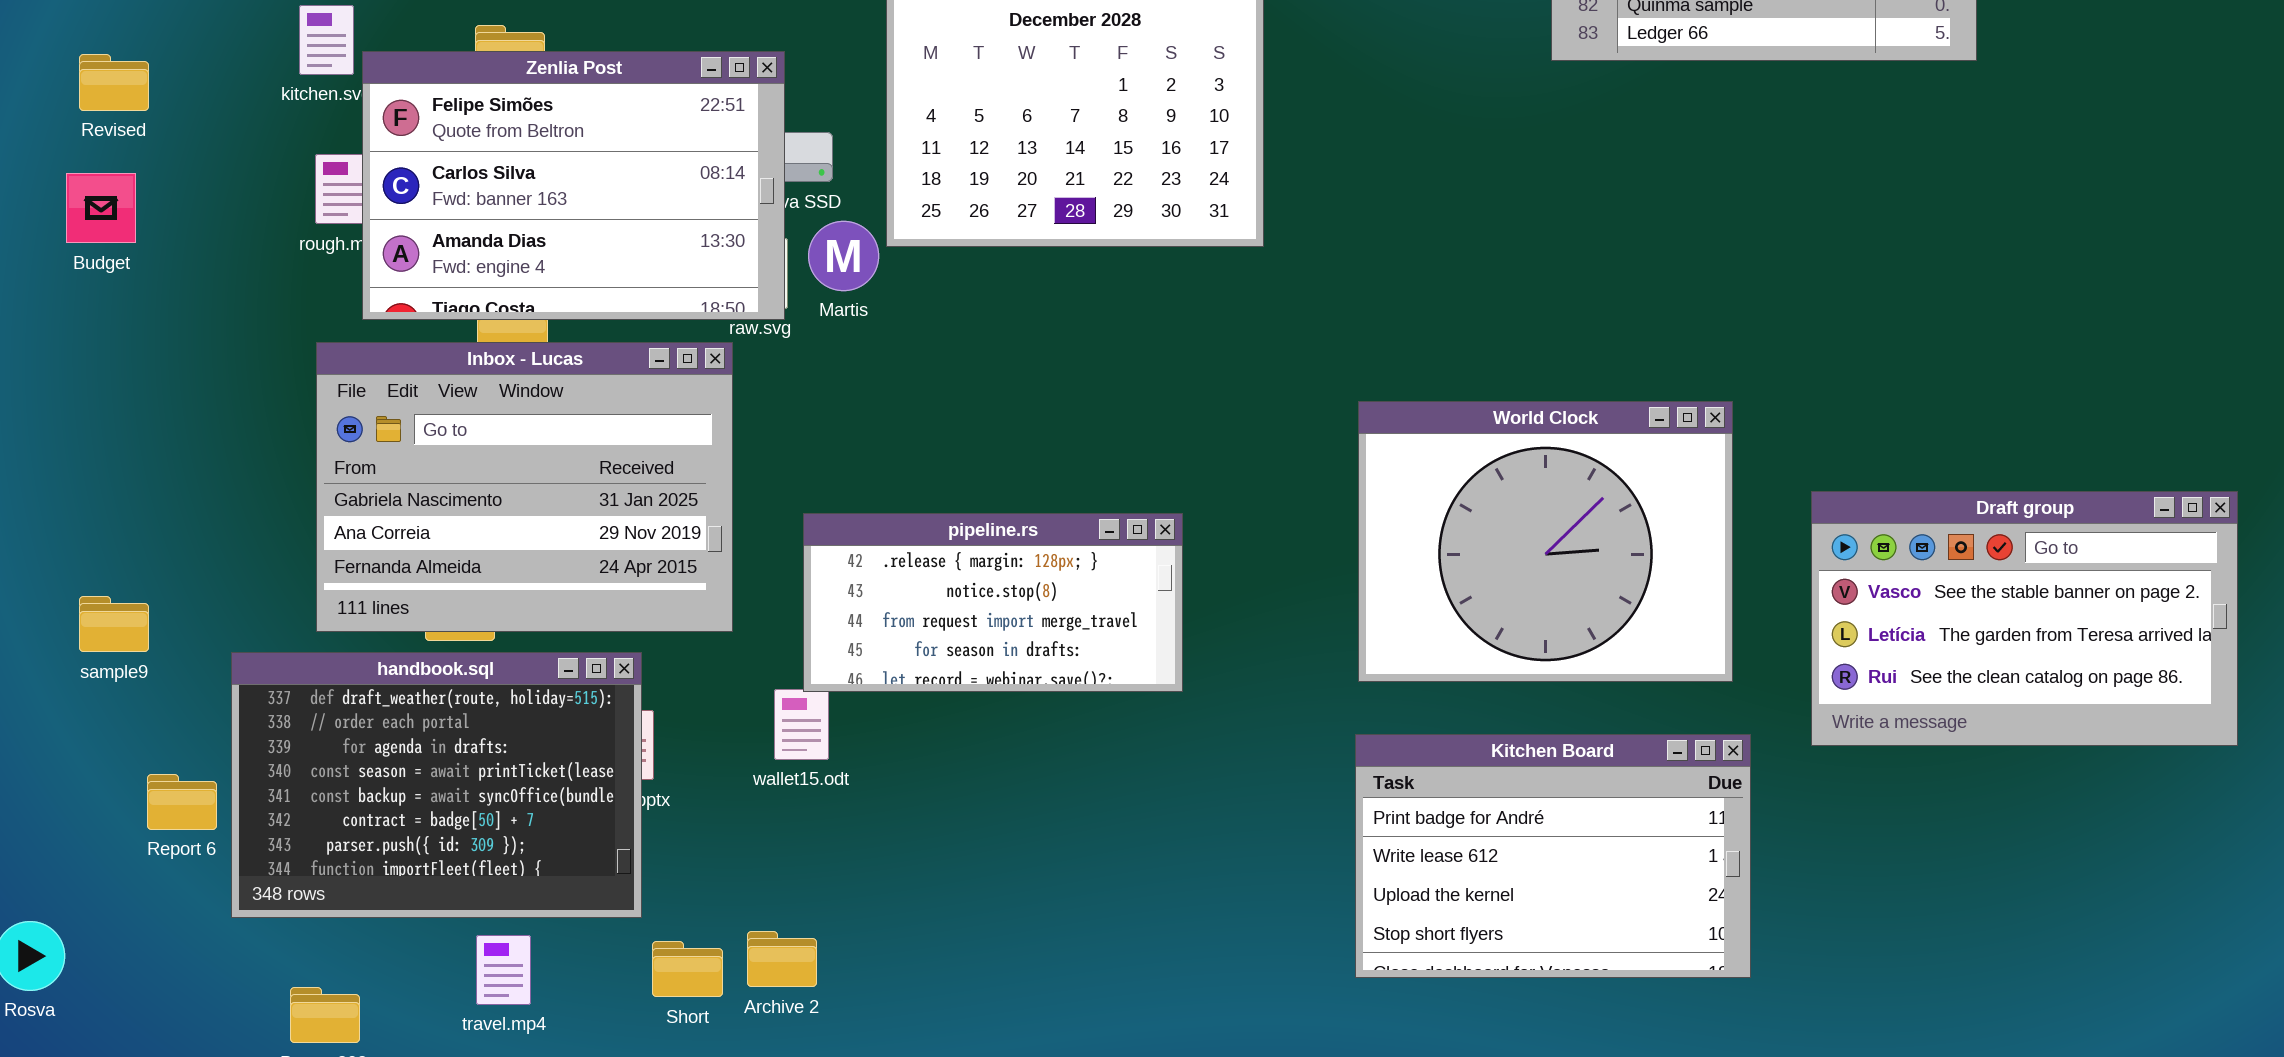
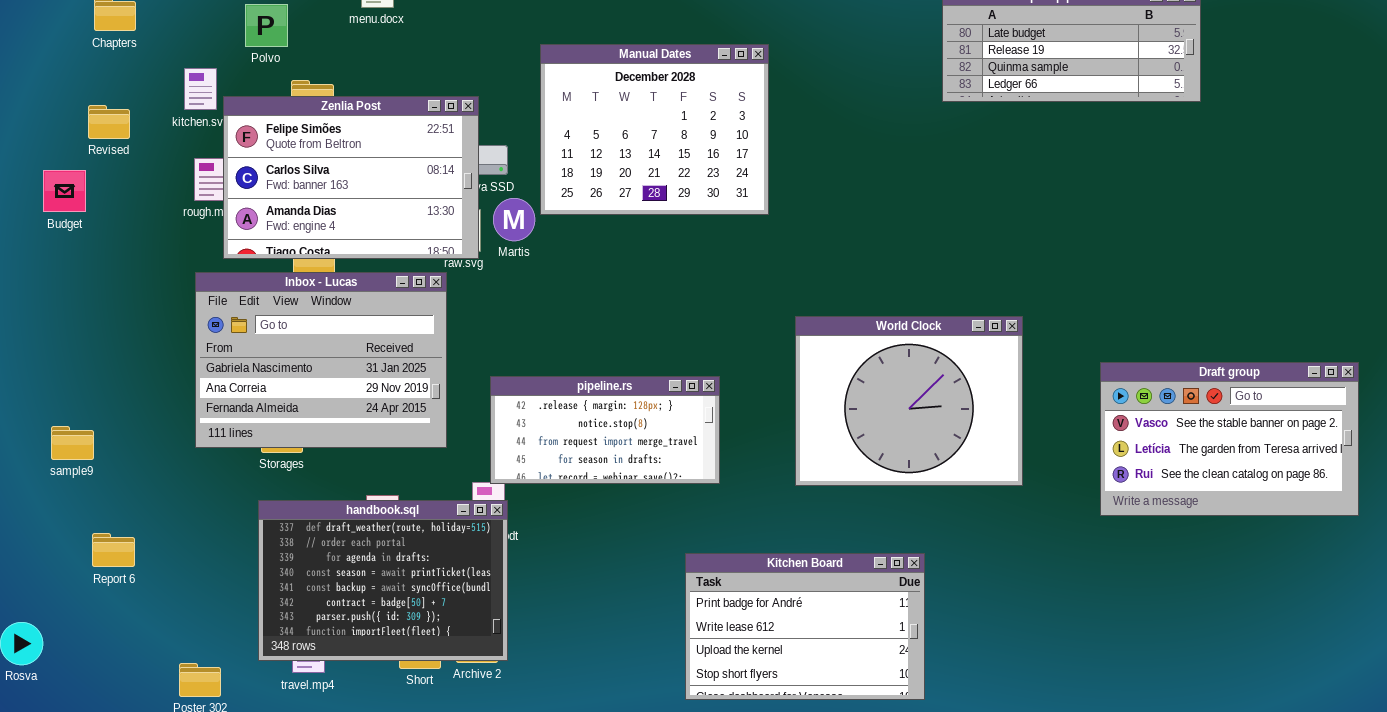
Revised: [79,54,149,111] -> [88,105,130,139], moved
World Clock: [1358,401,1733,682] -> [795,316,1023,486], moved
handbook.sql: [231,652,642,918] -> [258,500,508,661], moved
Kitchen Board: [1355,734,1751,978] -> [685,553,925,700], moved

